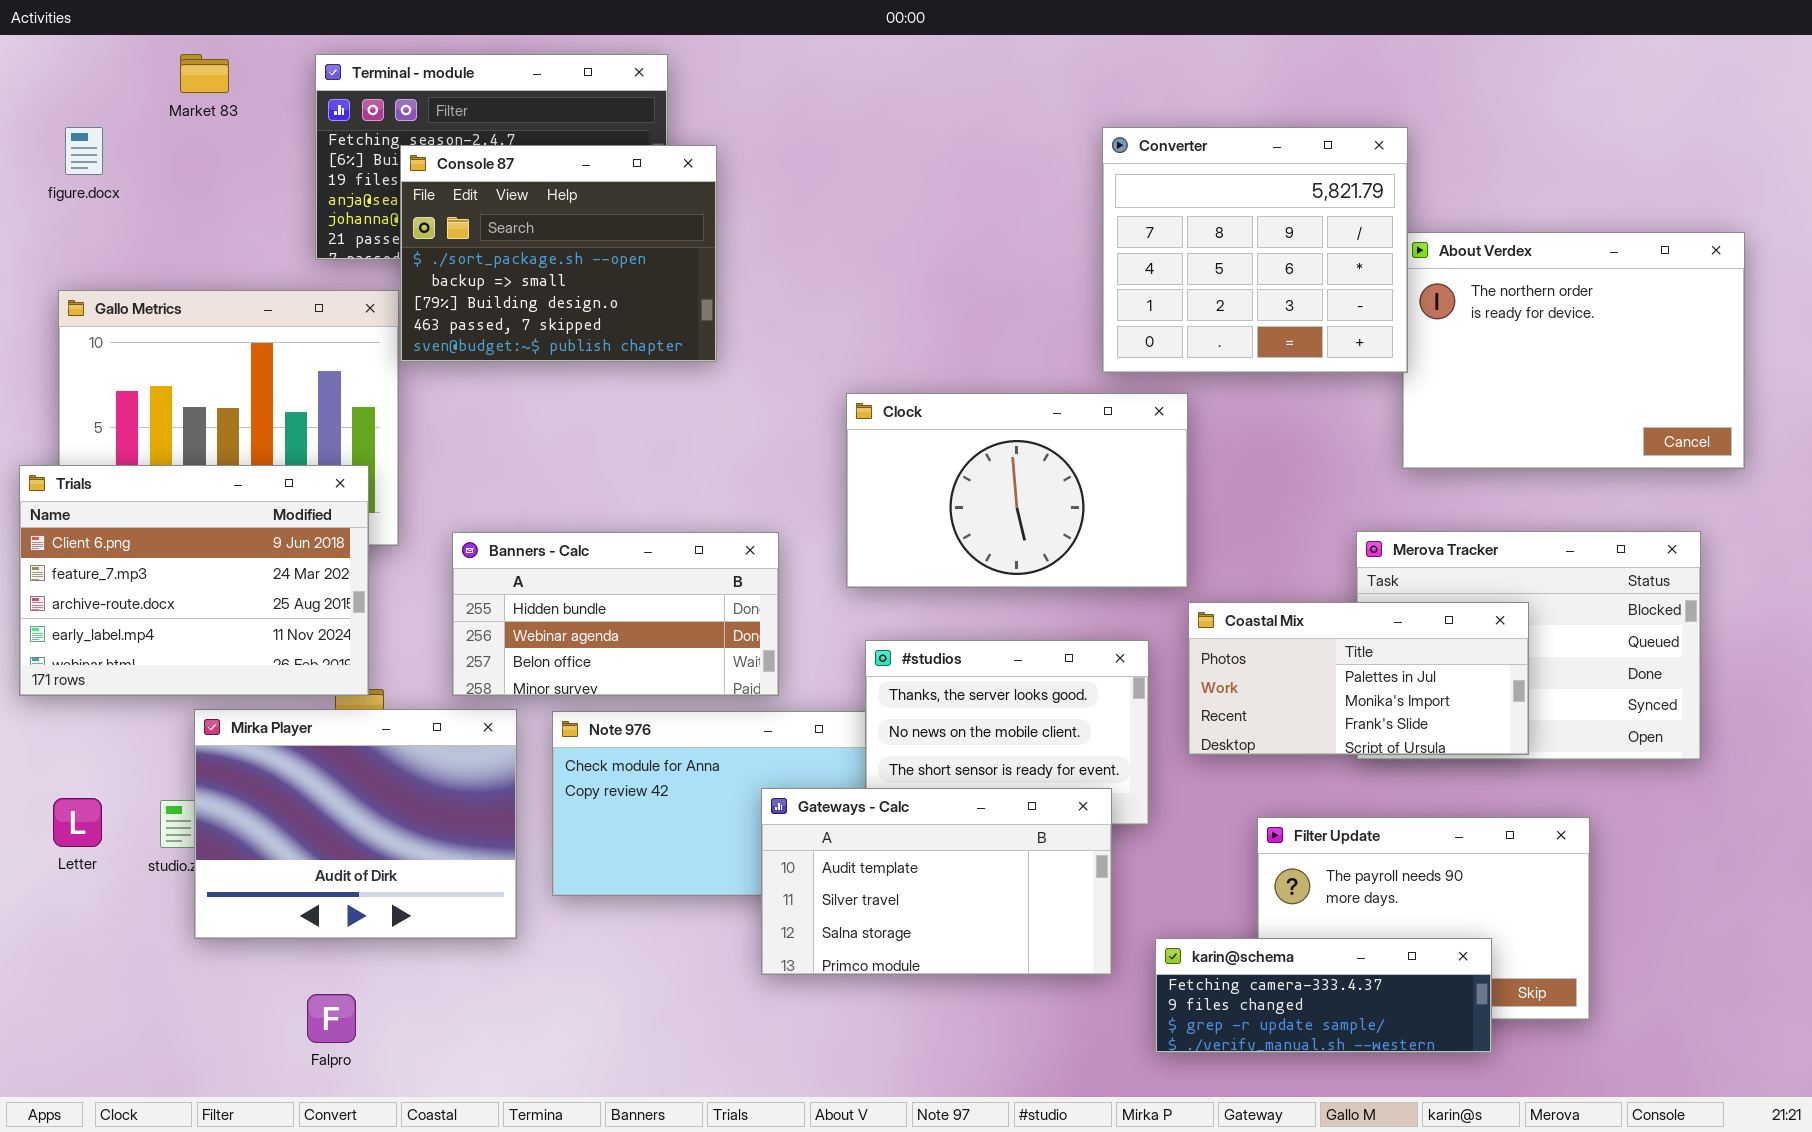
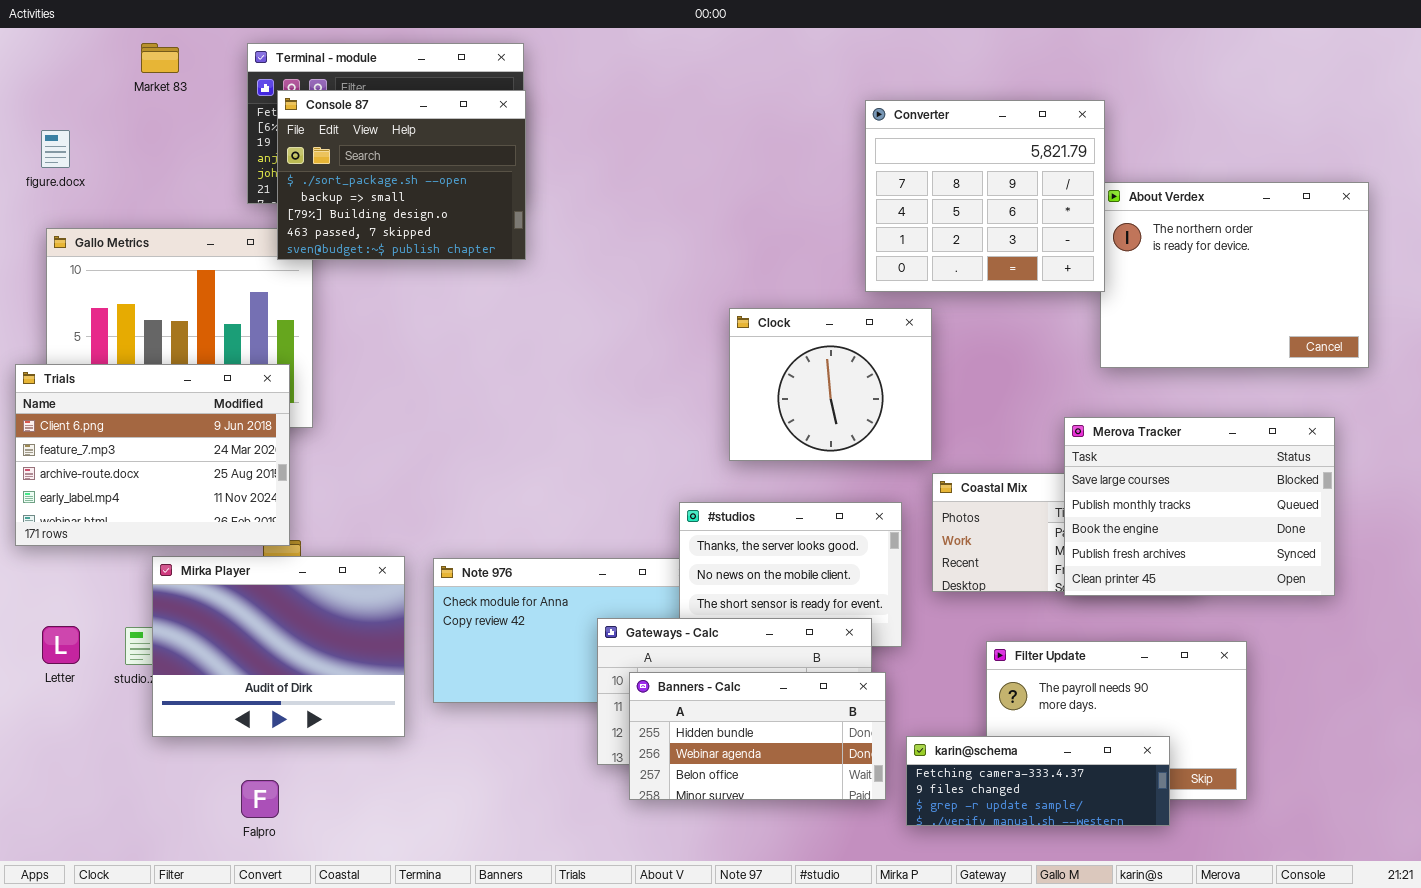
figure.docx: [65,127,103,175] -> [41,130,70,168], moved
Console 87: [400,145,717,362] -> [277,90,526,260], moved
Clock: [846,393,1188,588] -> [729,308,932,461], resized
Merova Tracker: [1356,531,1701,760] -> [1064,417,1335,596], raised
Banners - Calc: [452,532,779,696] -> [629,672,886,800], moved

